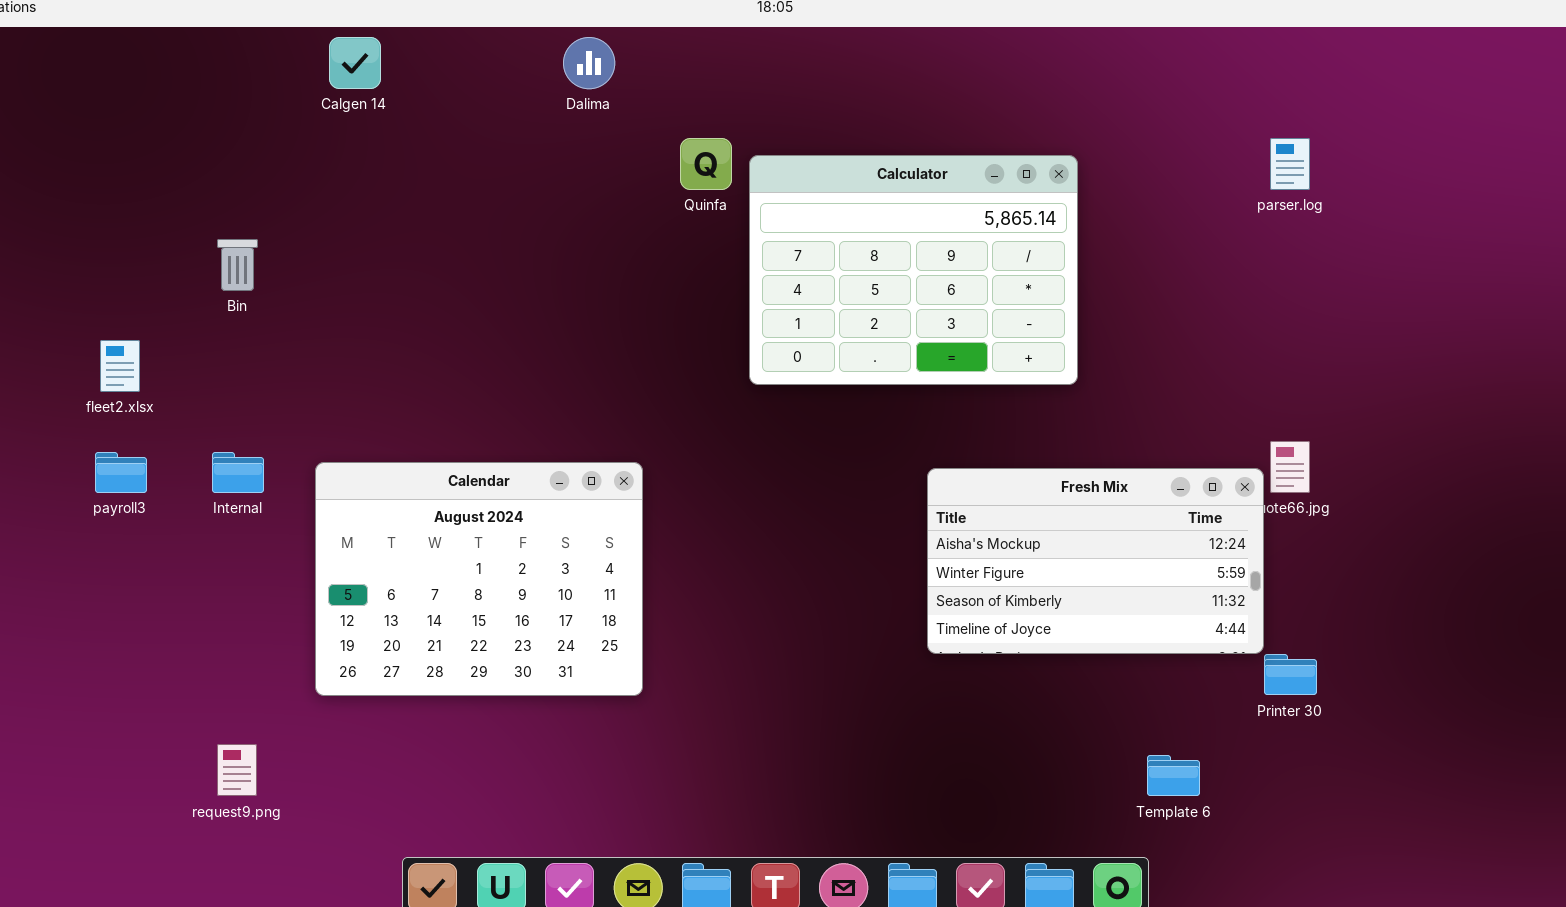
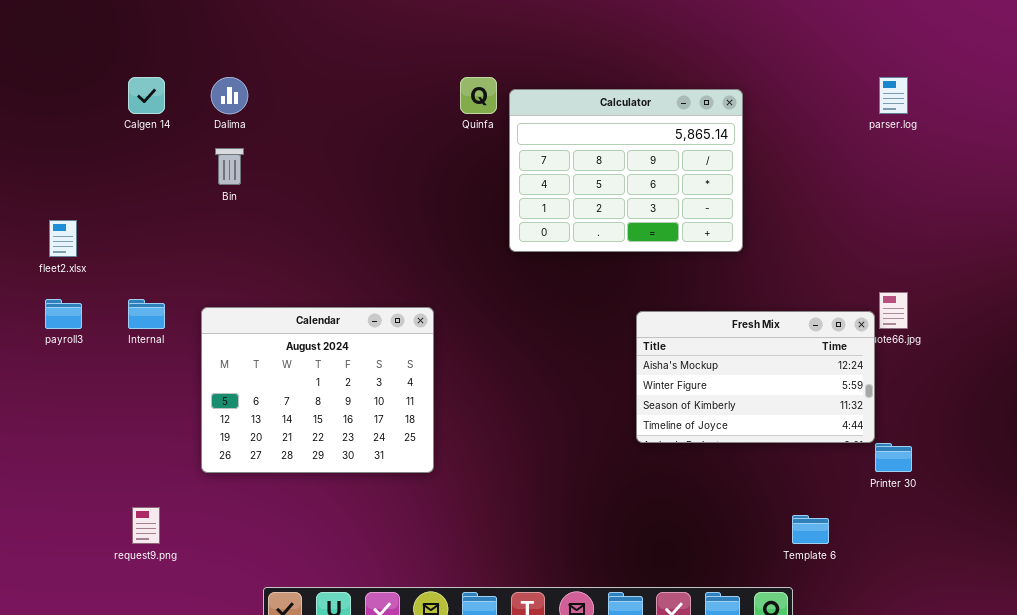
Calgen 14: [329,37,381,89] -> [128,77,165,114], moved
Dalima: [563,37,615,89] -> [211,77,248,114], moved
Bin: [217,239,258,291] -> [215,148,244,185], moved

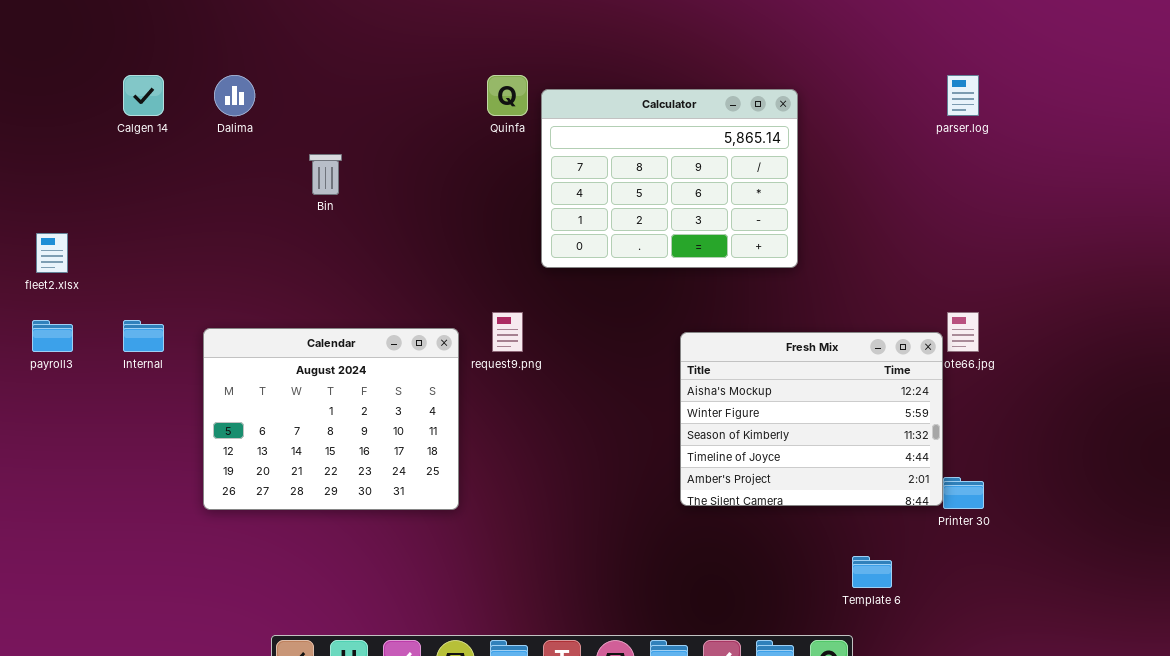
Bin: [215,148,244,185] -> [309,154,342,195], moved
Fresh Mix: [636,311,875,443] -> [680,332,943,506], resized
request9.png: [132,507,160,544] -> [492,312,523,352], moved

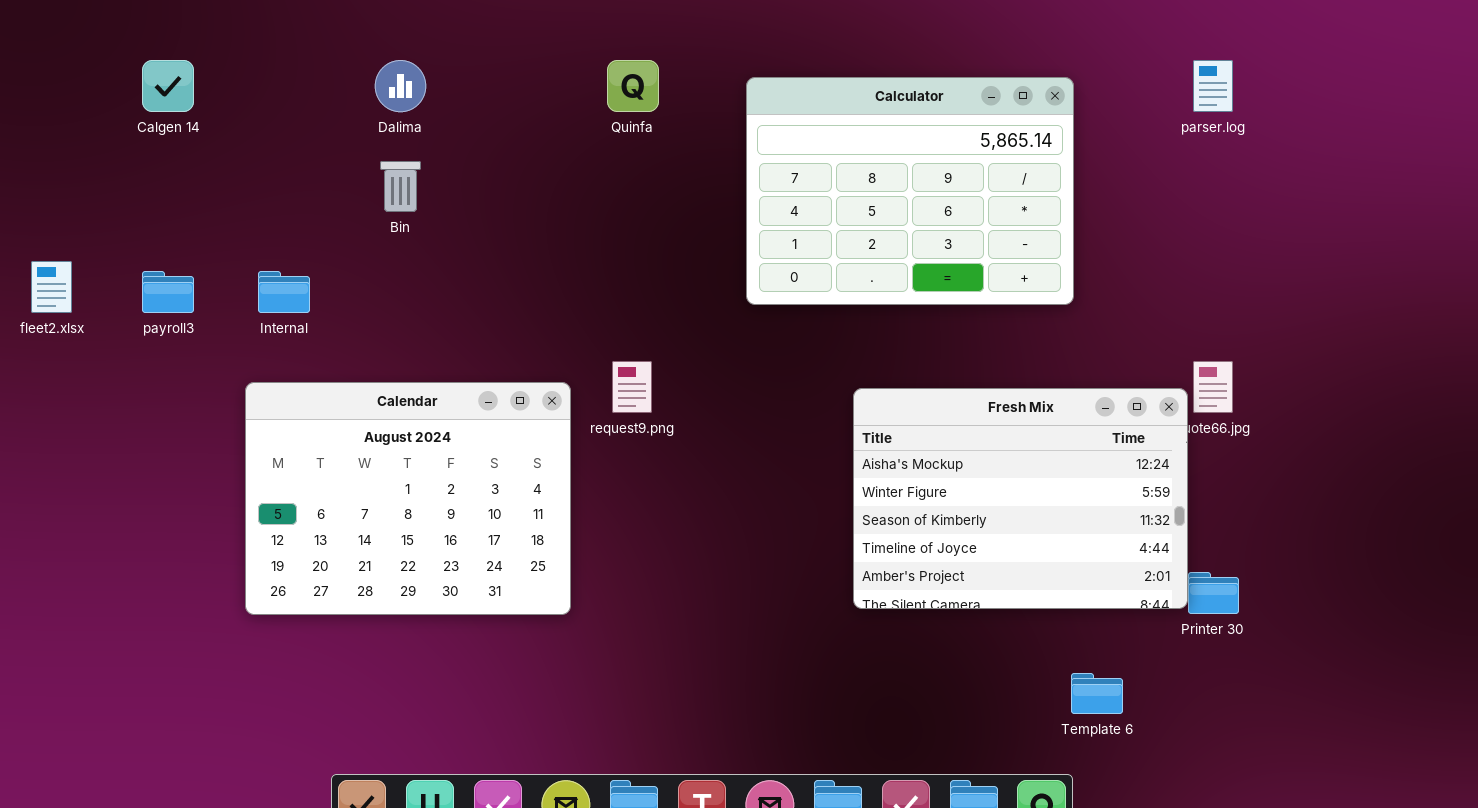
Dalima: [214,75,255,116] -> [375,60,426,112], moved
Calculator: [541,89,798,268] -> [746,77,1074,305], moved
payroll3: [32,320,73,352] -> [142,271,194,313], moved
Internal: [123,320,164,352] -> [258,271,310,313], moved

